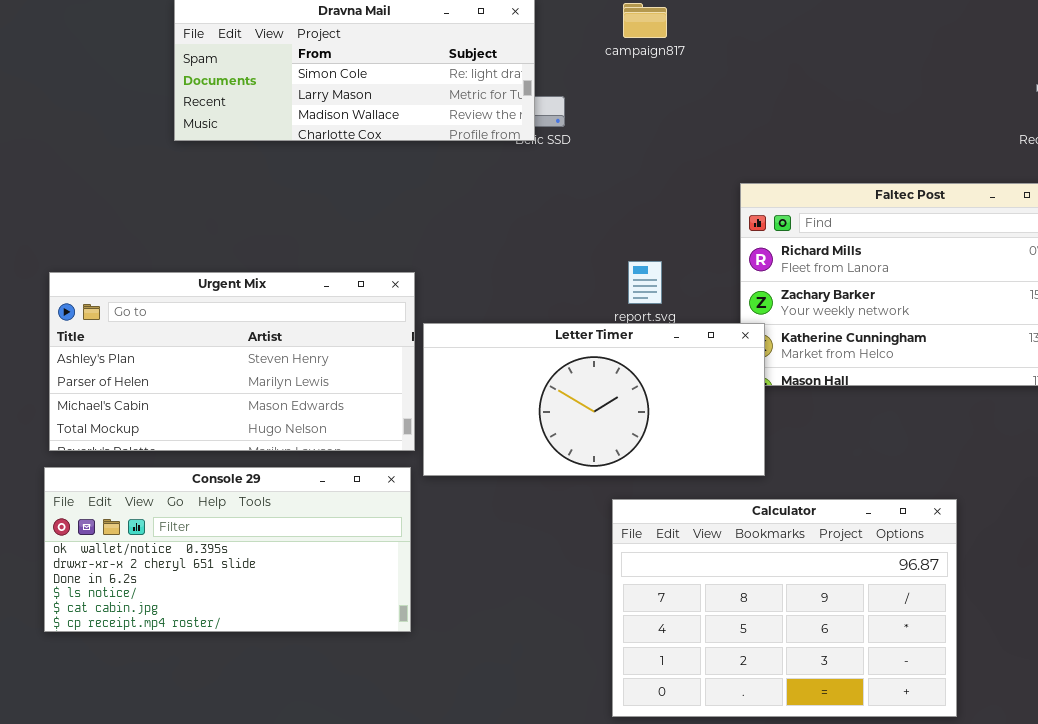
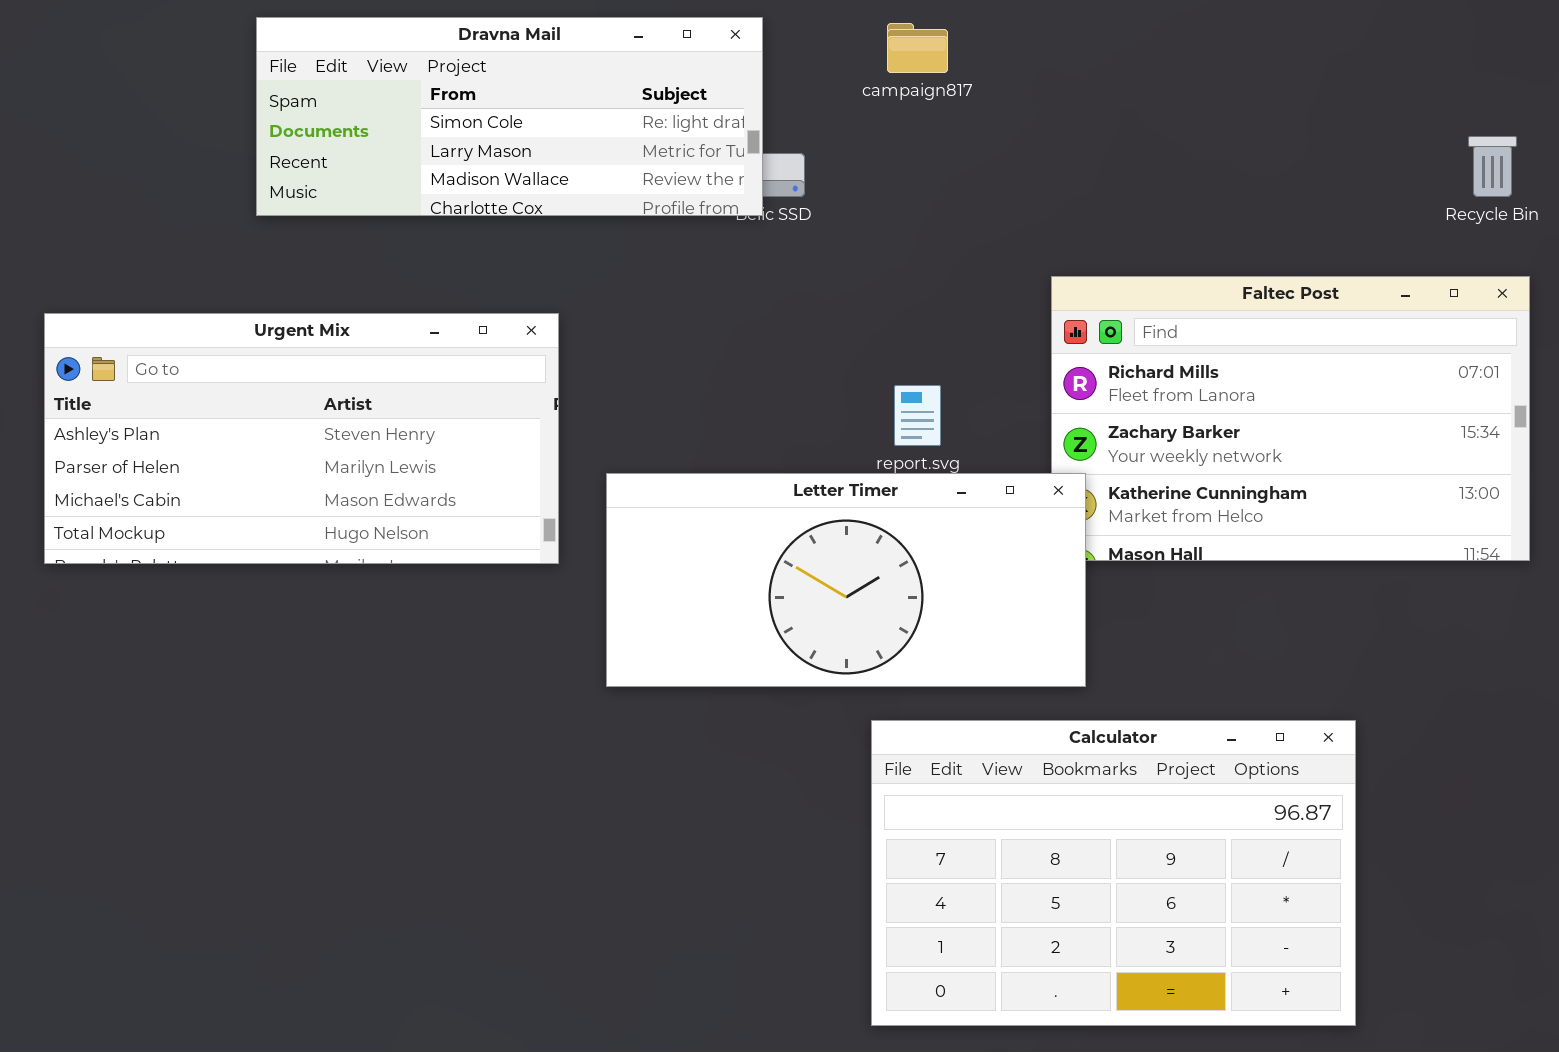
Urgent Mix: [49,272,415,451] -> [44,313,559,564], moved
Console 29: [44,467,411,632] -> none, closed

